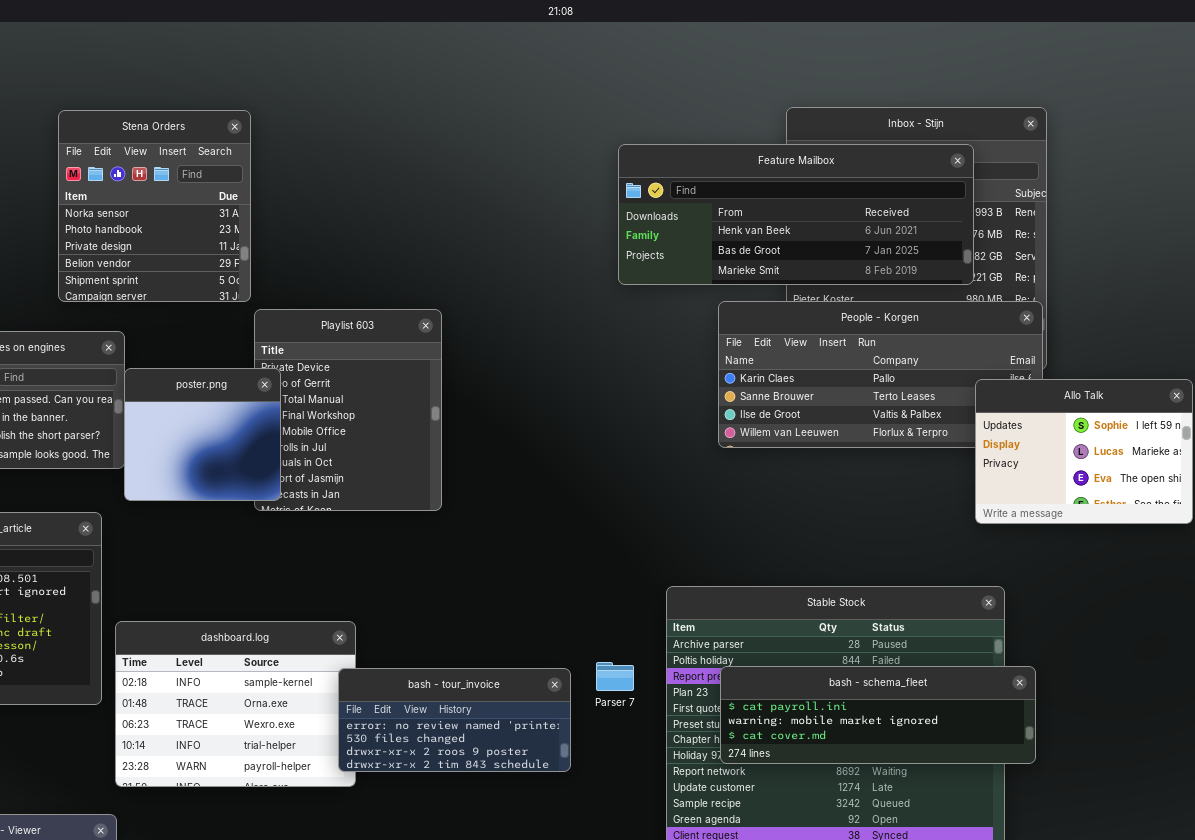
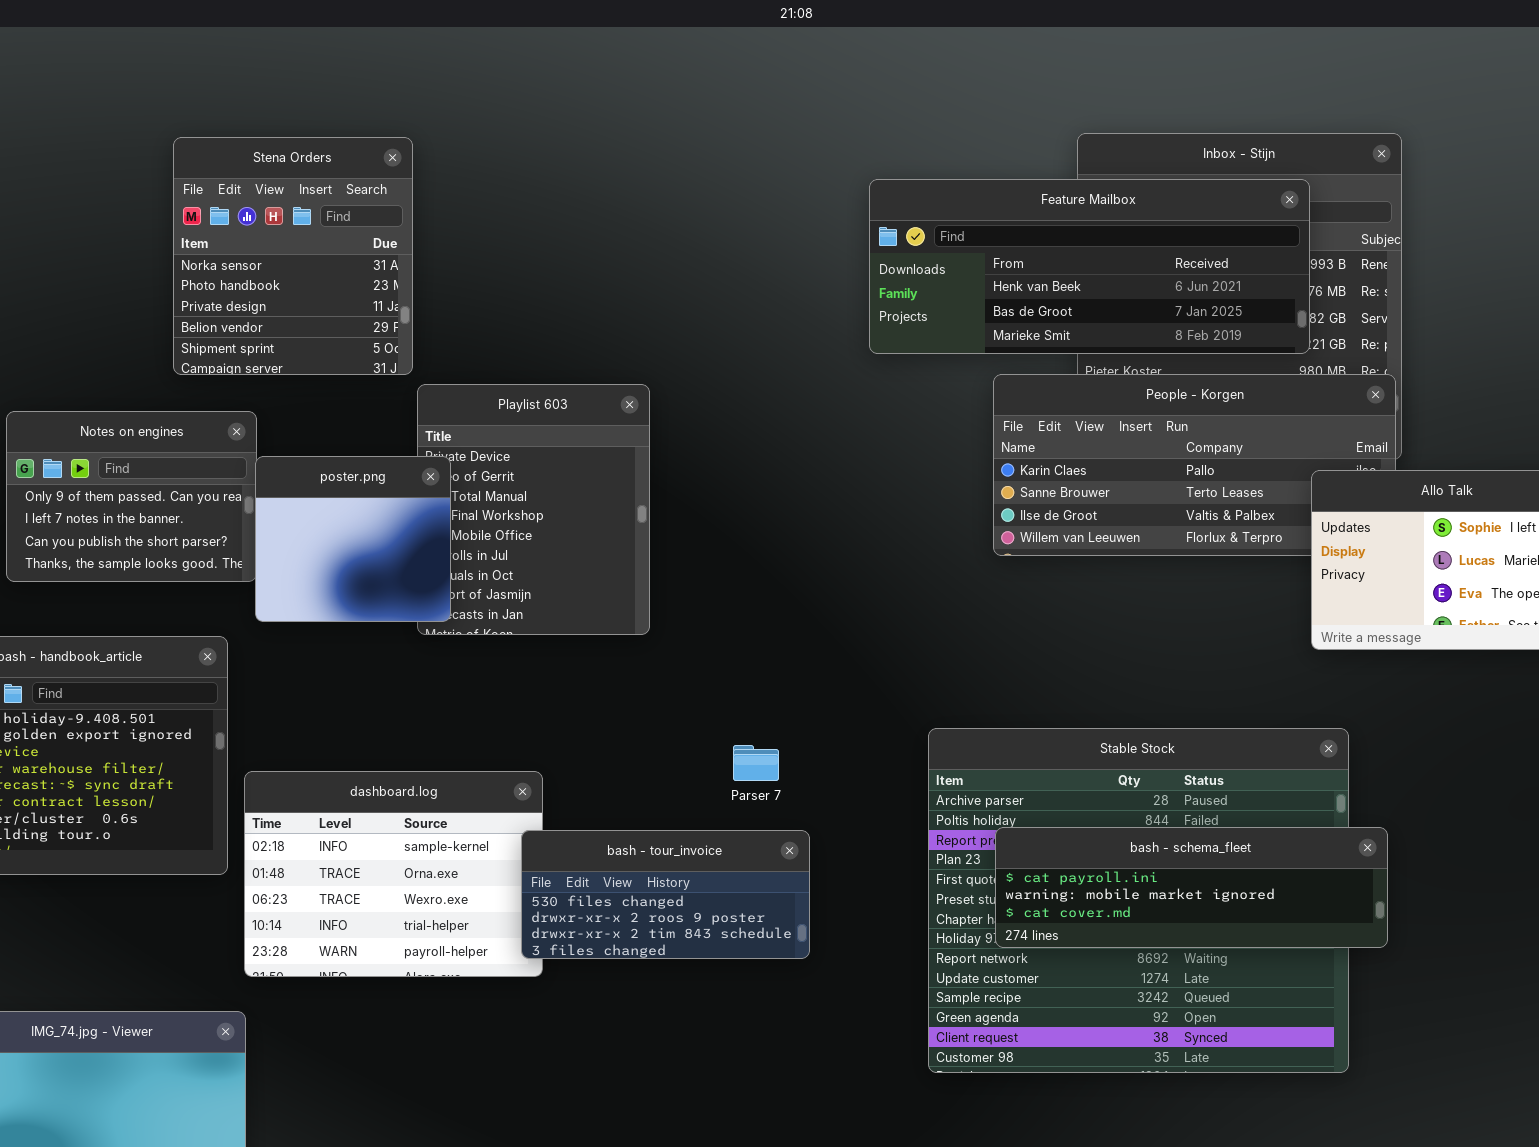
Parser 7: [596,662,634,691] -> [733,745,779,781], moved
bash - tour_invoice: [338,668,571,772] -> [521,830,810,959], scrolled down 1 row

